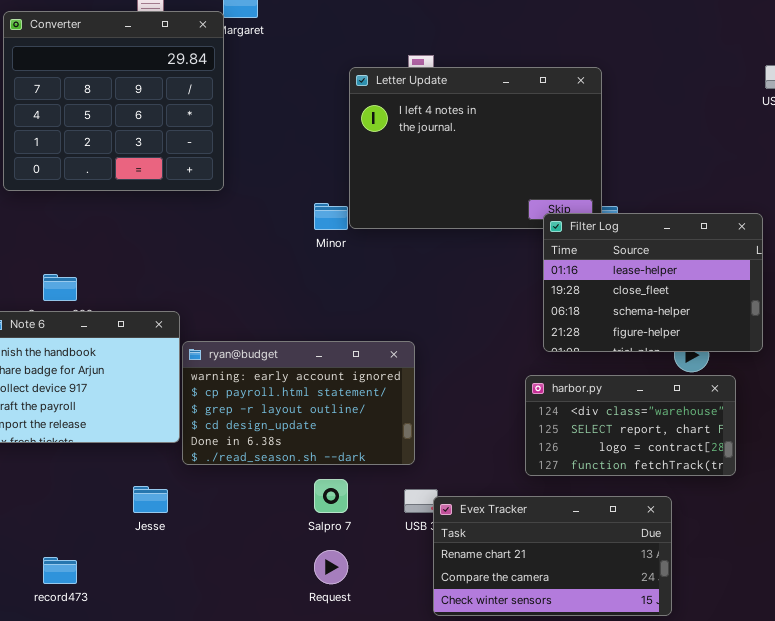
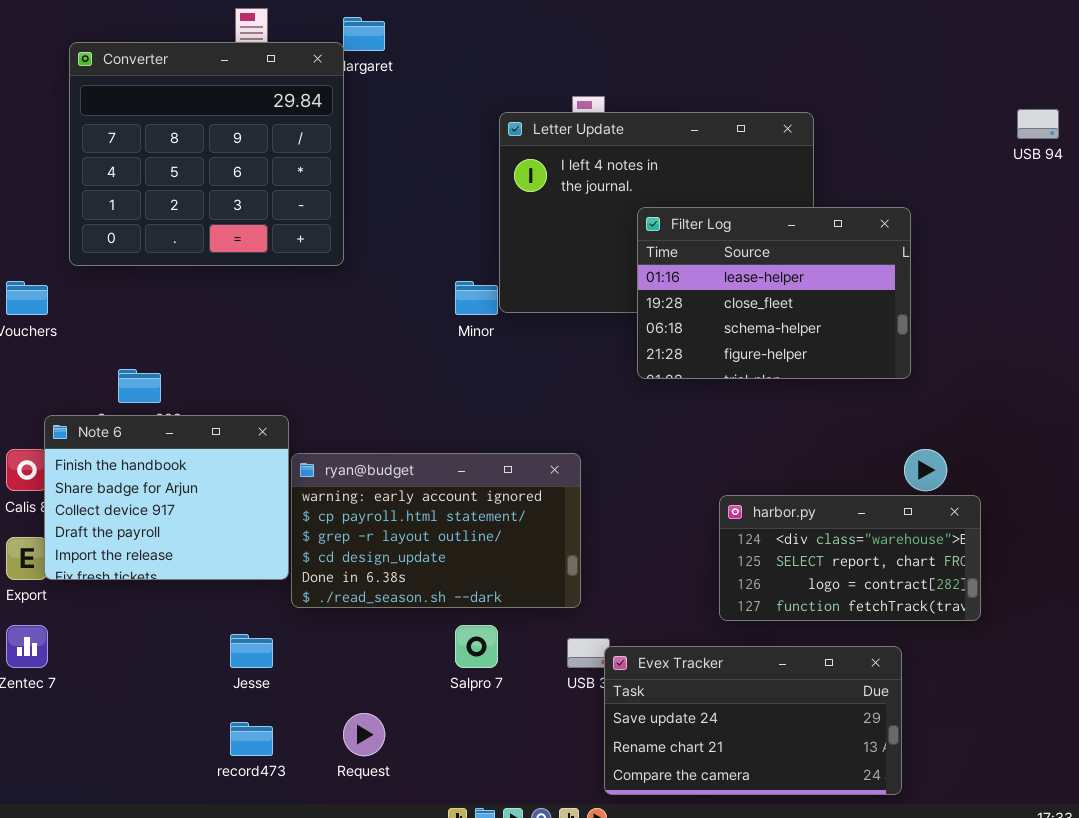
Filter Log: [543,213,763,352] -> [637,207,911,379], moved
Evex Tracker: [433,496,672,616] -> [604,646,902,795], scrolled up 1 row
Request: [314,550,348,584] -> [343,713,385,756], moved
record473: [43,557,77,584] -> [230,722,273,756], moved

